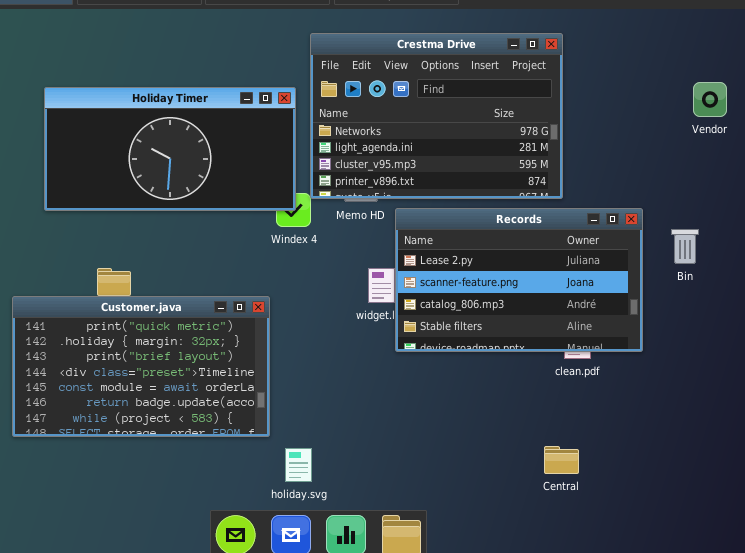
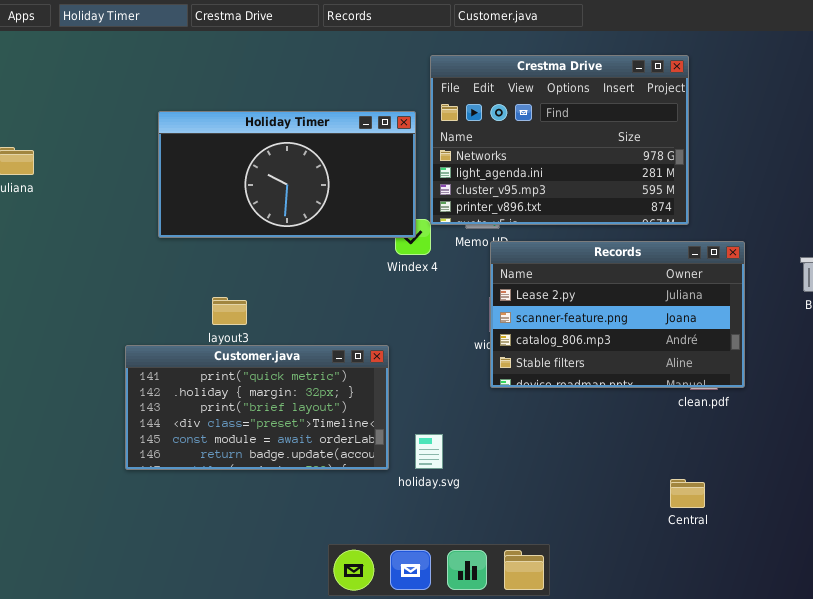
Records: [395,208,643,352] -> [490,241,745,388], moved
Customer.java: [12,296,270,437] -> [125,345,389,470], resized
holiday.svg: [285,448,312,482] -> [415,434,443,469], moved

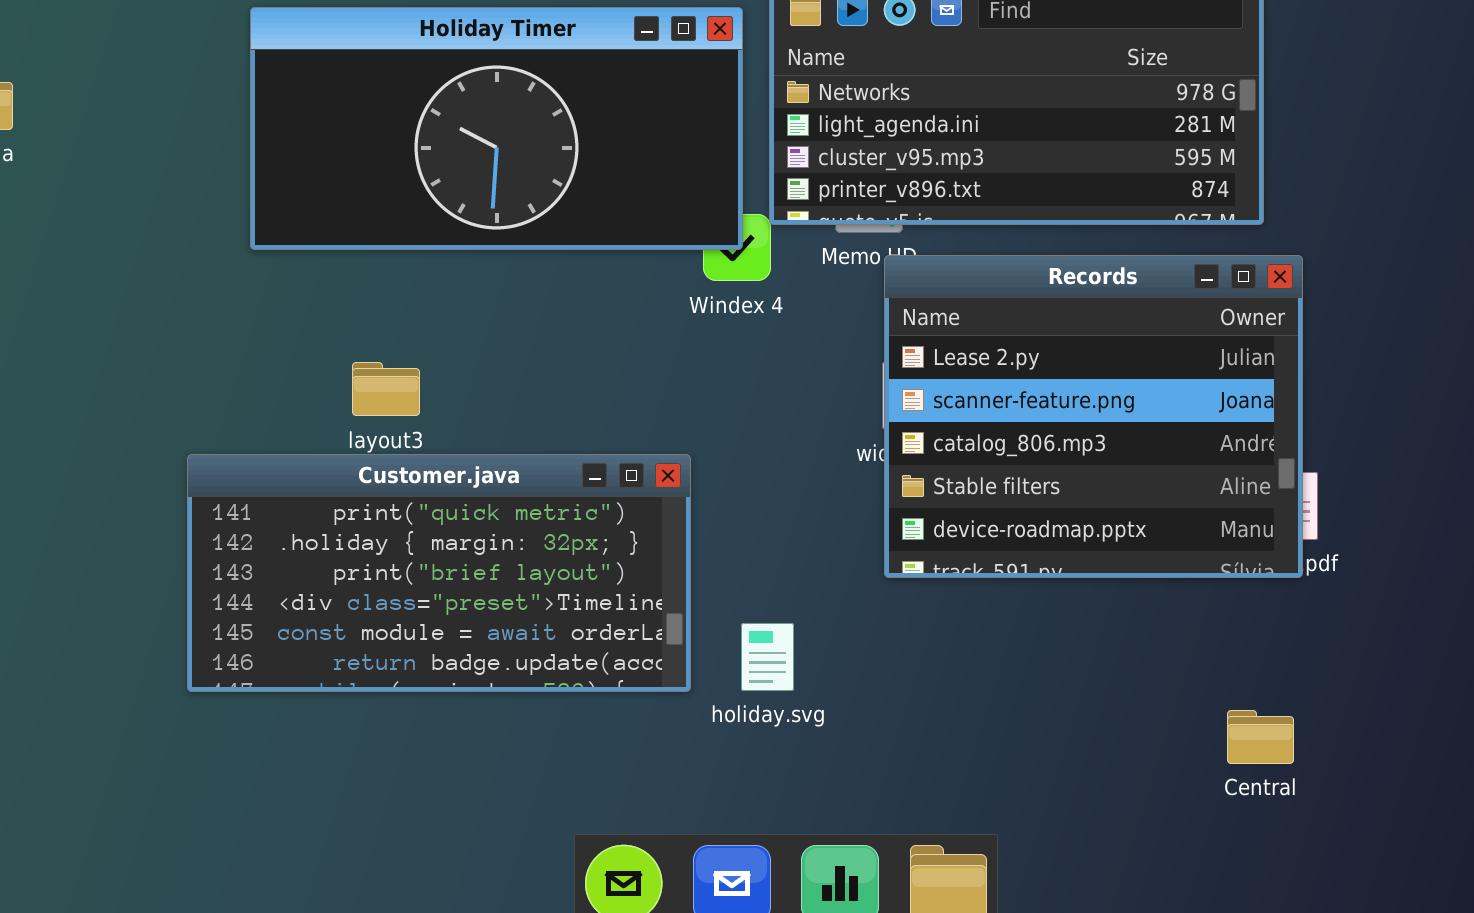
Records: [490,241,745,388] -> [884,255,1303,578], resized

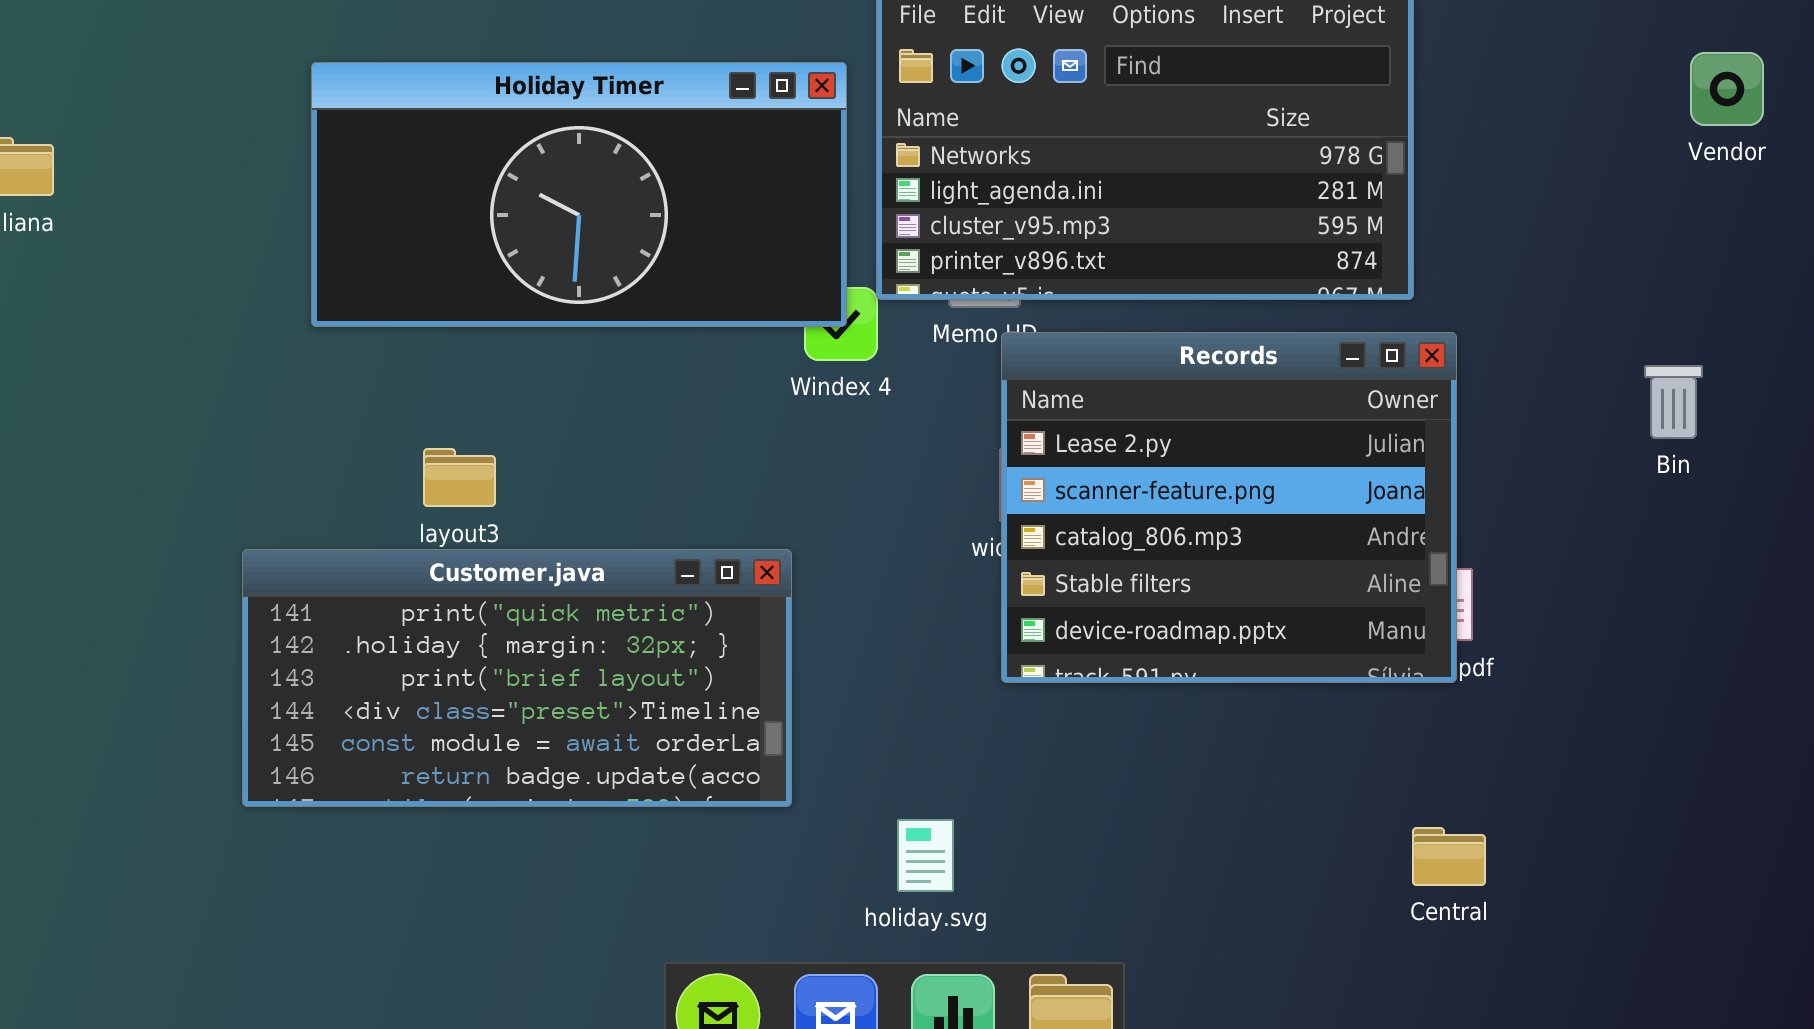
holiday.svg: [741,623,794,691] -> [897,819,954,892], moved
Central: [1227,710,1294,764] -> [1412,827,1486,886], moved

